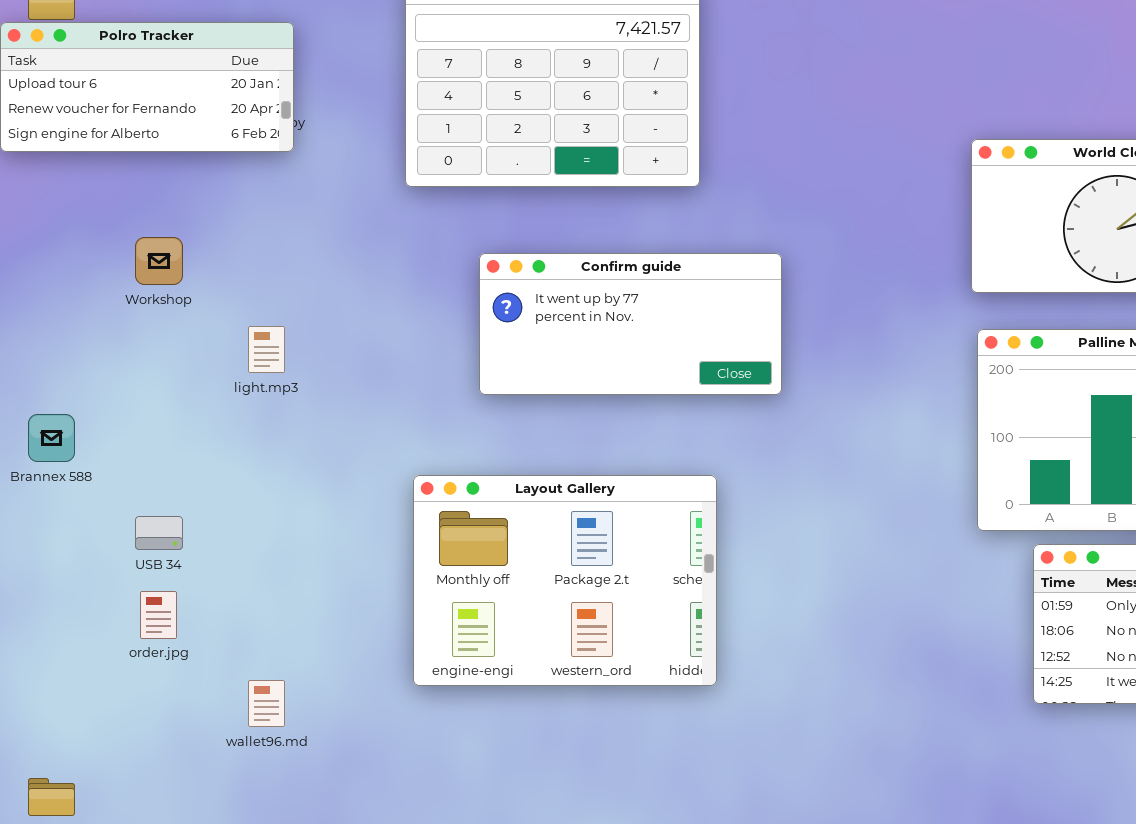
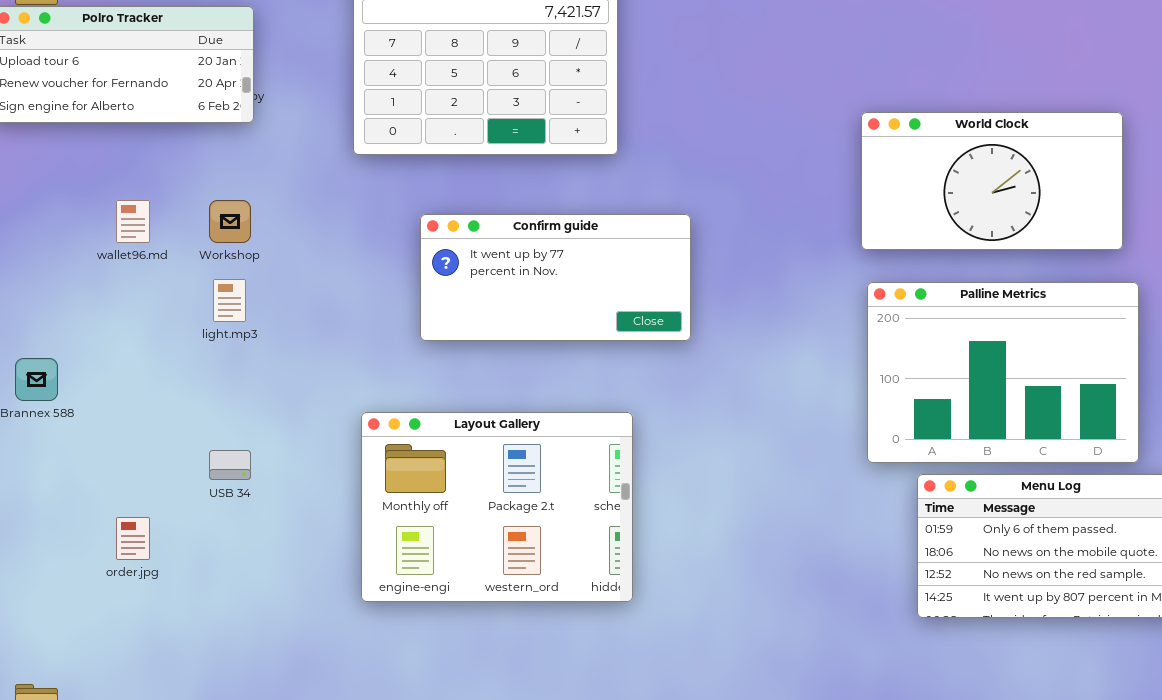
Workshop: [135,237,183,285] -> [209,200,251,243], moved
USB 34: [135,516,183,550] -> [209,450,251,480], moved
wallet96.md: [248,680,285,727] -> [116,200,150,243], moved

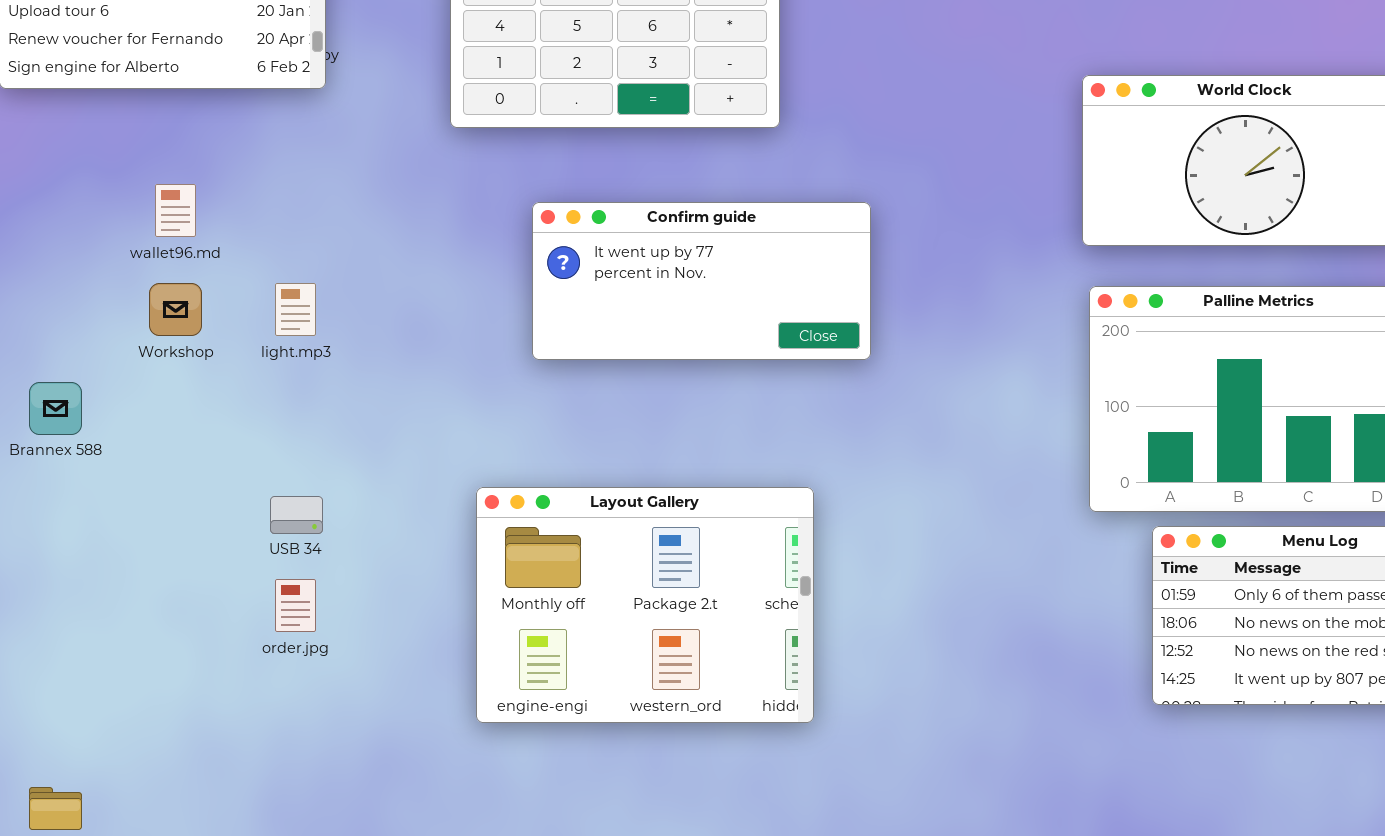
Workshop: [209,200,251,243] -> [149,283,202,336], moved
Layout Gallery: [361,412,633,602] -> [476,487,814,723], moved
order.jpg: [116,517,150,560] -> [275,579,316,632], moved

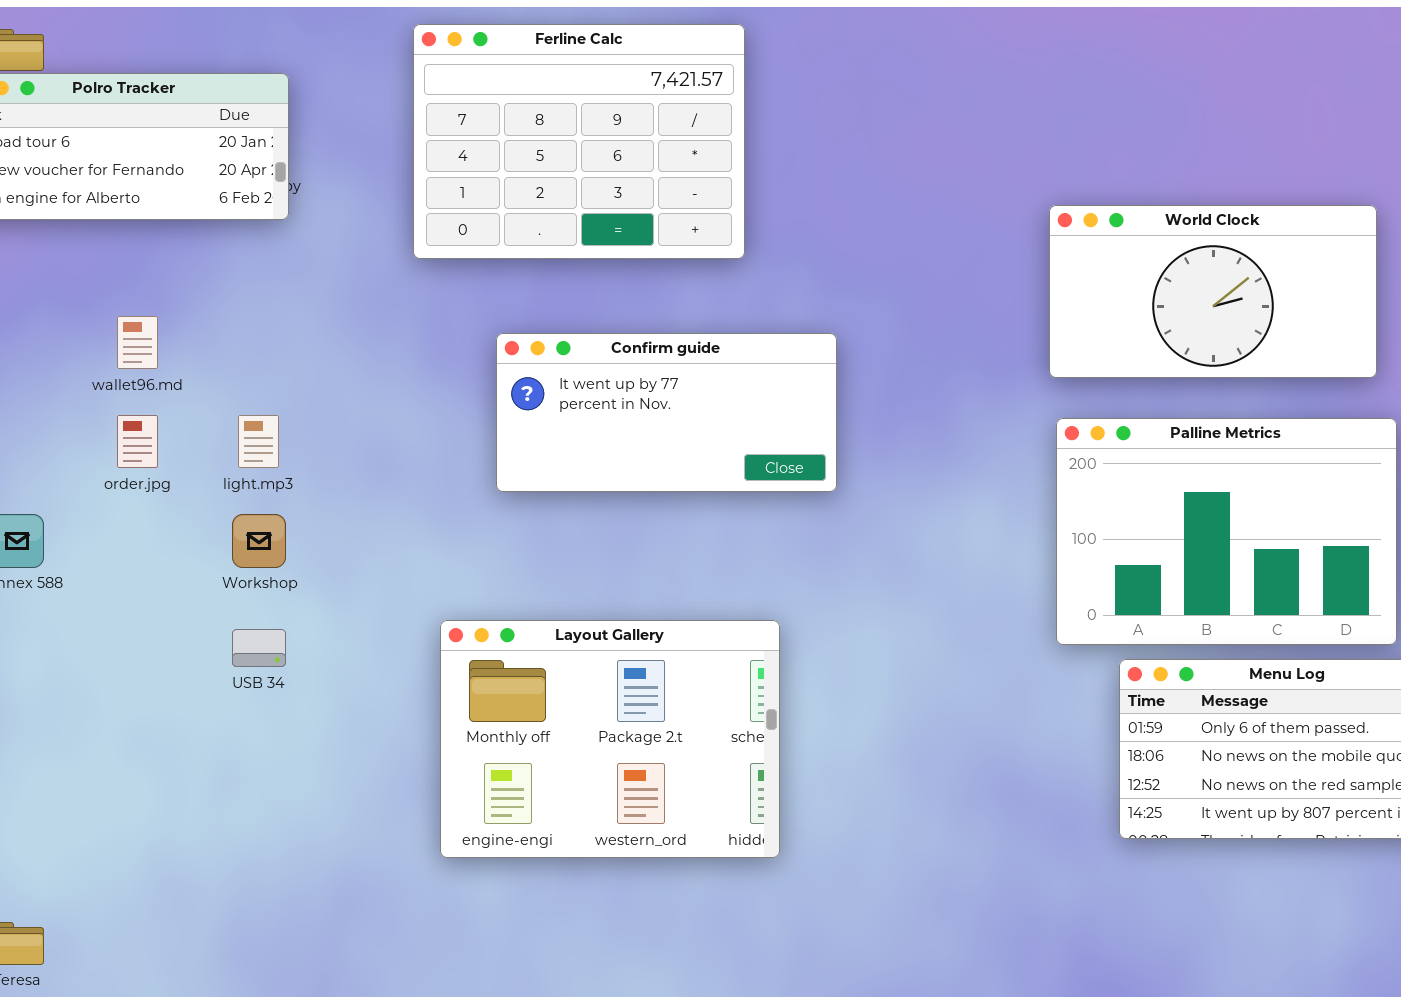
Workshop: [149,283,202,336] -> [232,514,286,568], moved
order.jpg: [275,579,316,632] -> [117,415,158,468], moved

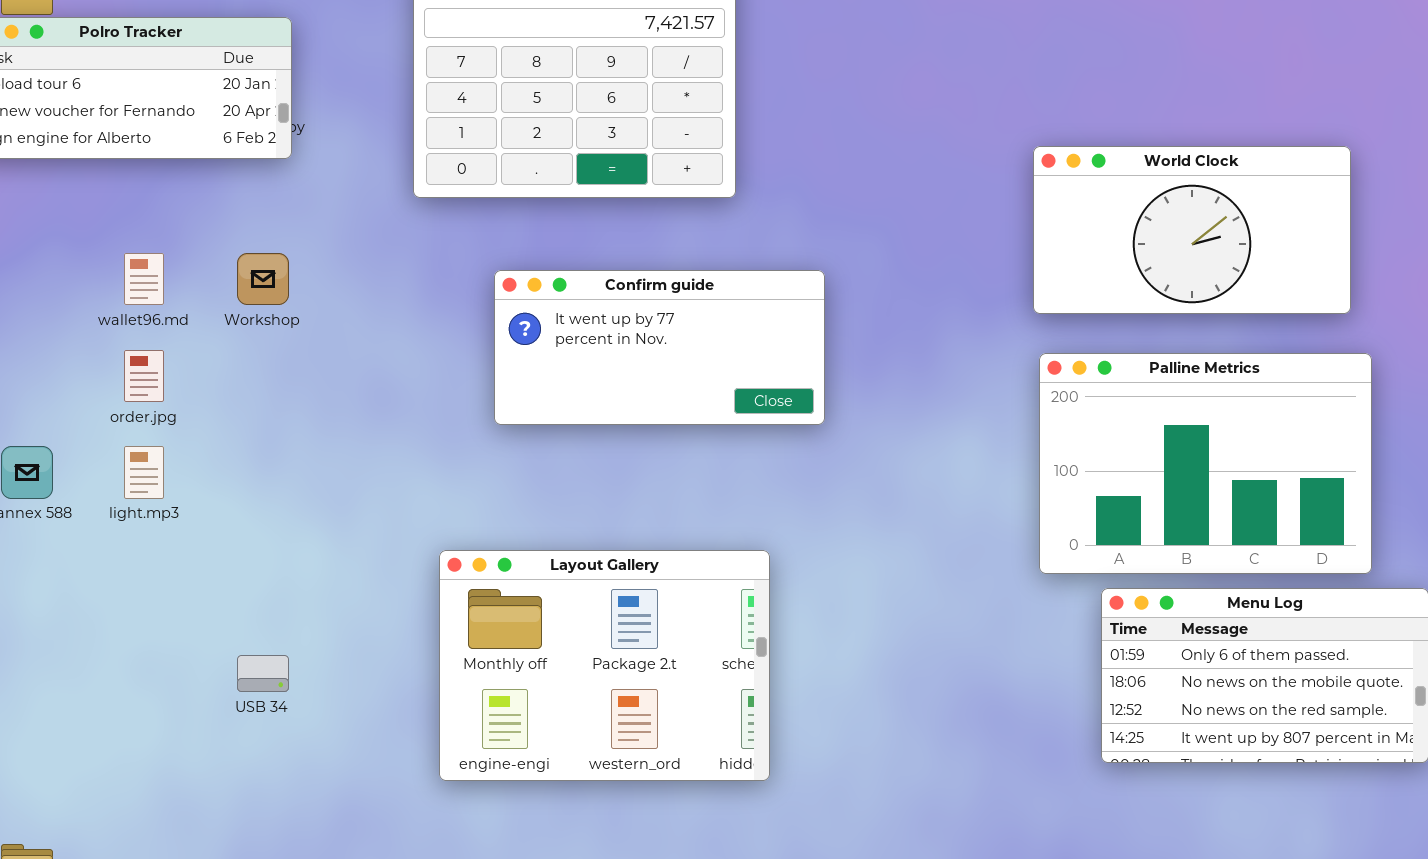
light.mp3: [238,415,279,468] -> [124,446,164,499], moved
Workshop: [232,514,286,568] -> [237,253,289,305], moved
USB 34: [232,629,286,667] -> [237,655,289,692], moved

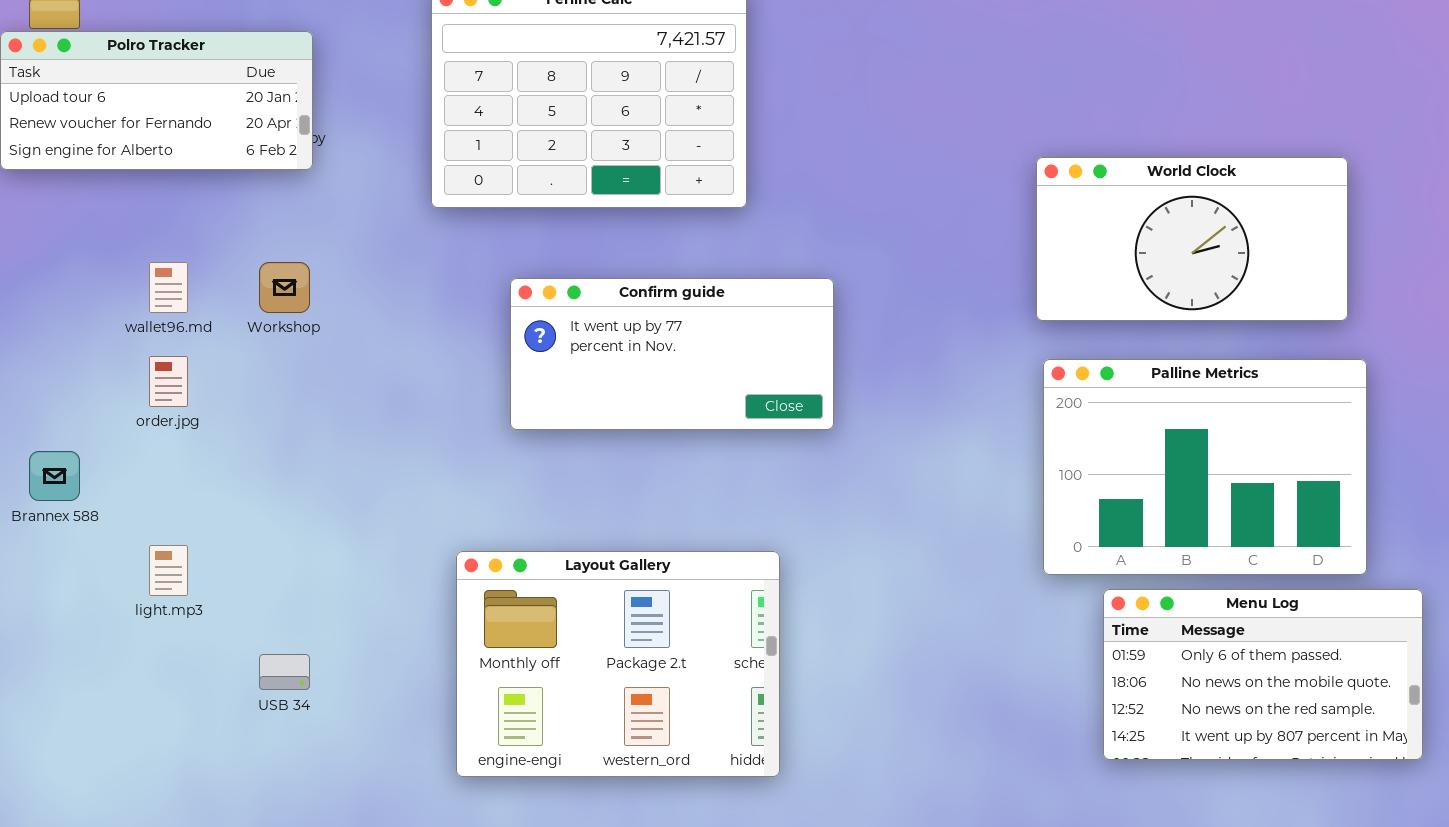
light.mp3: [124,446,164,499] -> [149,545,188,596], moved

